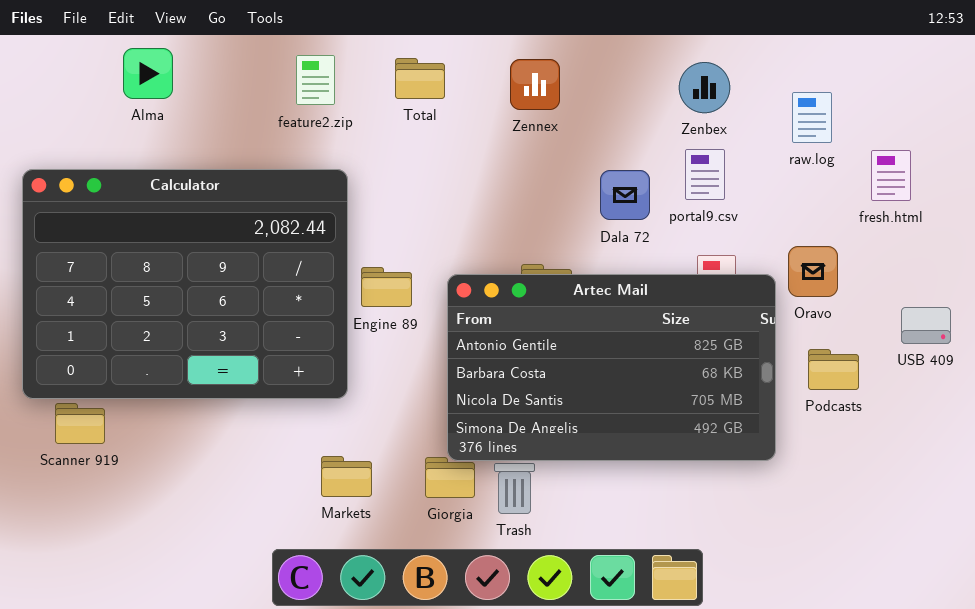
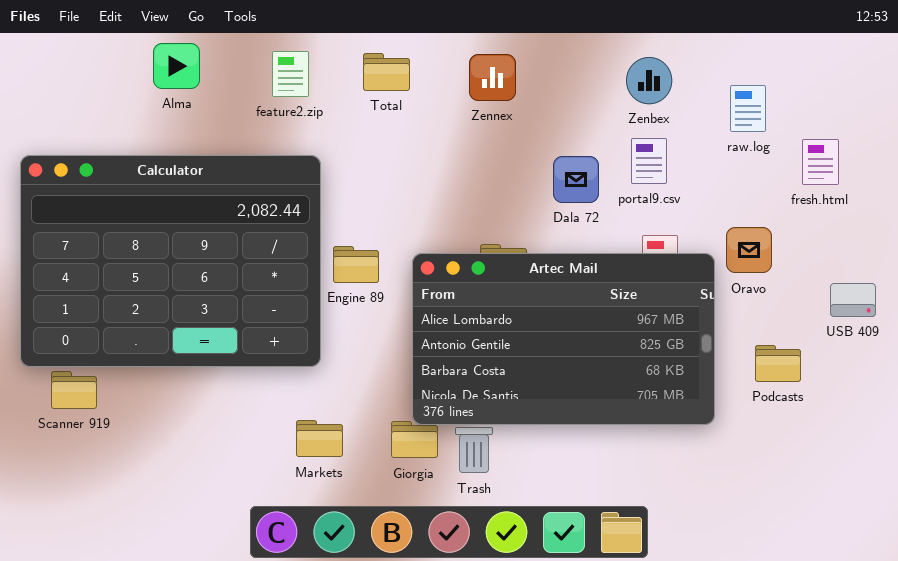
Alma: [123,48,173,99] -> [153,43,200,89], moved
Artec Mail: [447,274,776,461] -> [412,253,715,425], scrolled up 1 row
Podcasts: [808,349,859,390] -> [755,345,801,382], moved

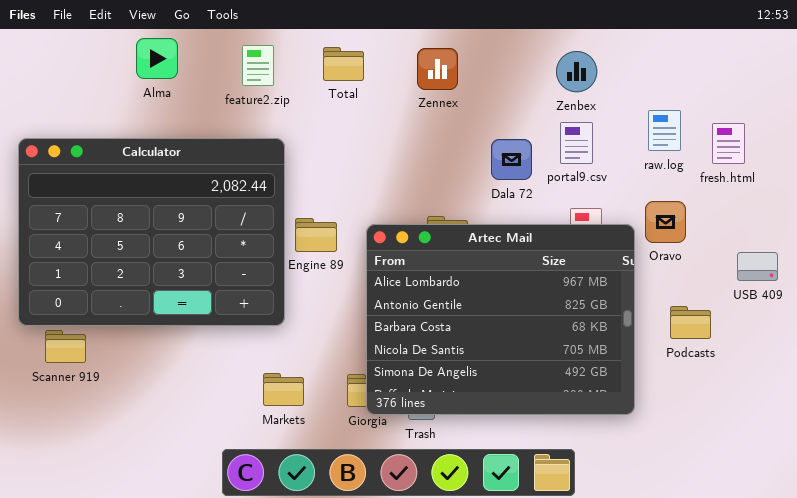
raw.log: [730,85,766,132] -> [648,110,681,151], moved
Artec Mail: [412,253,715,425] -> [366,224,635,415], resized

